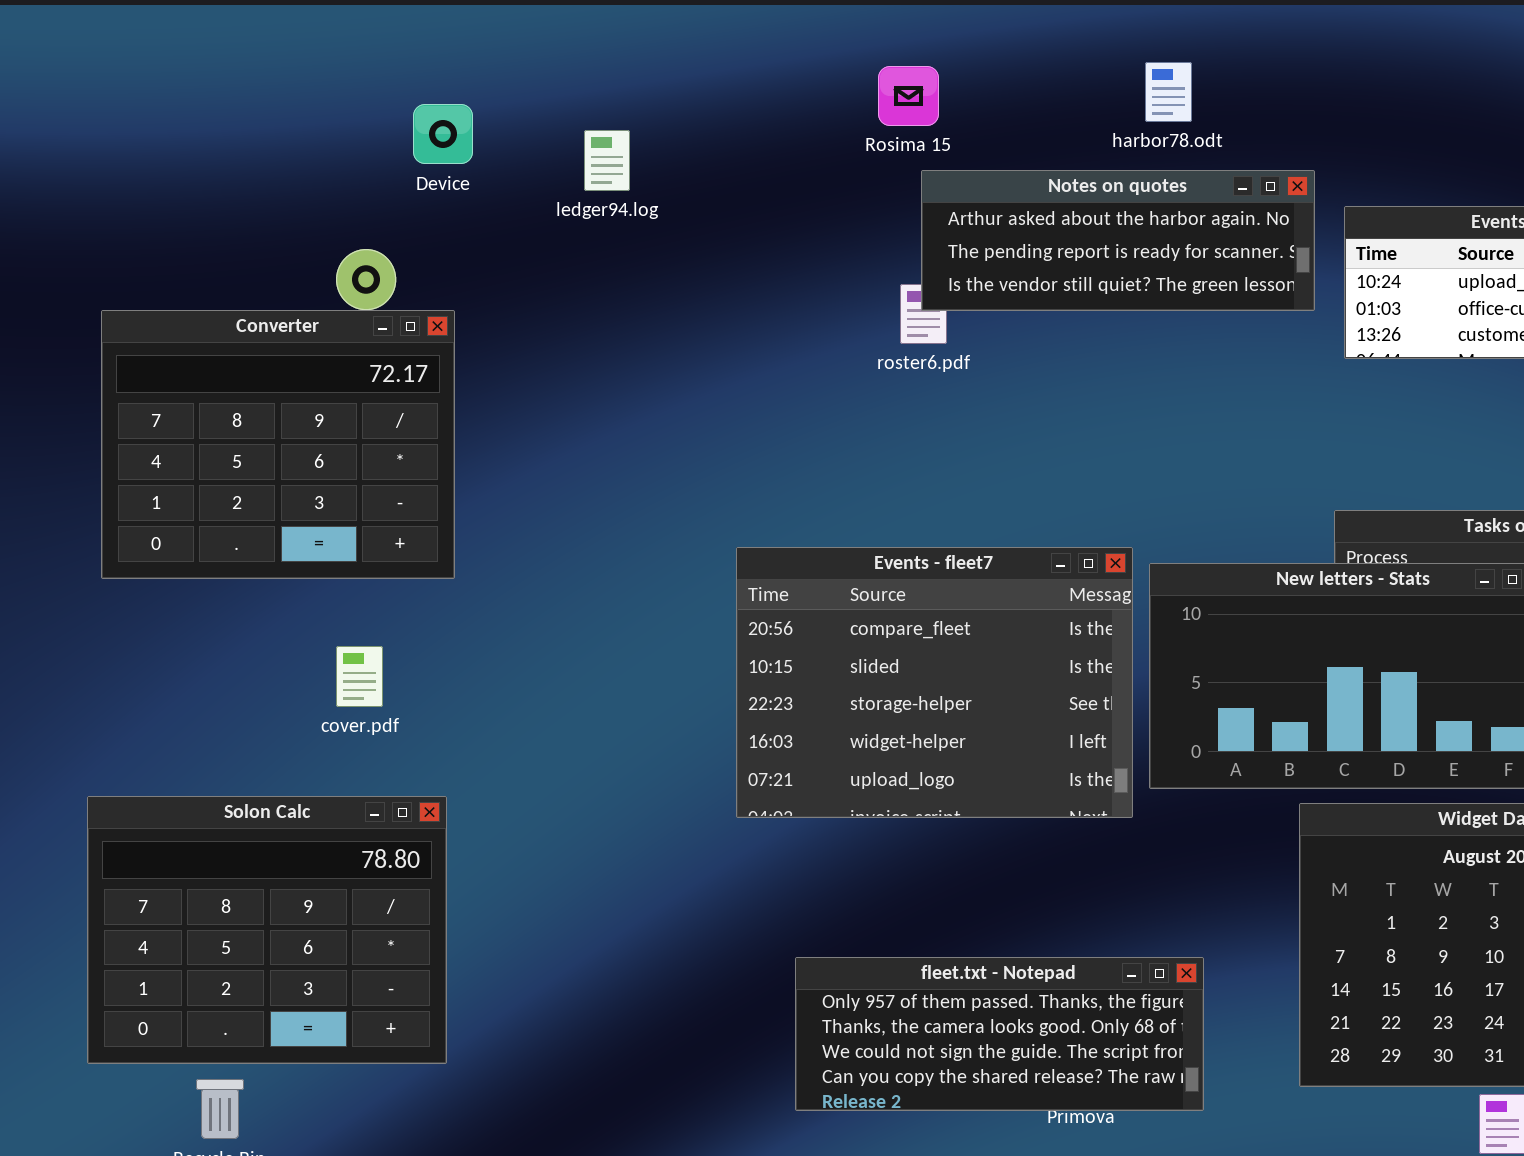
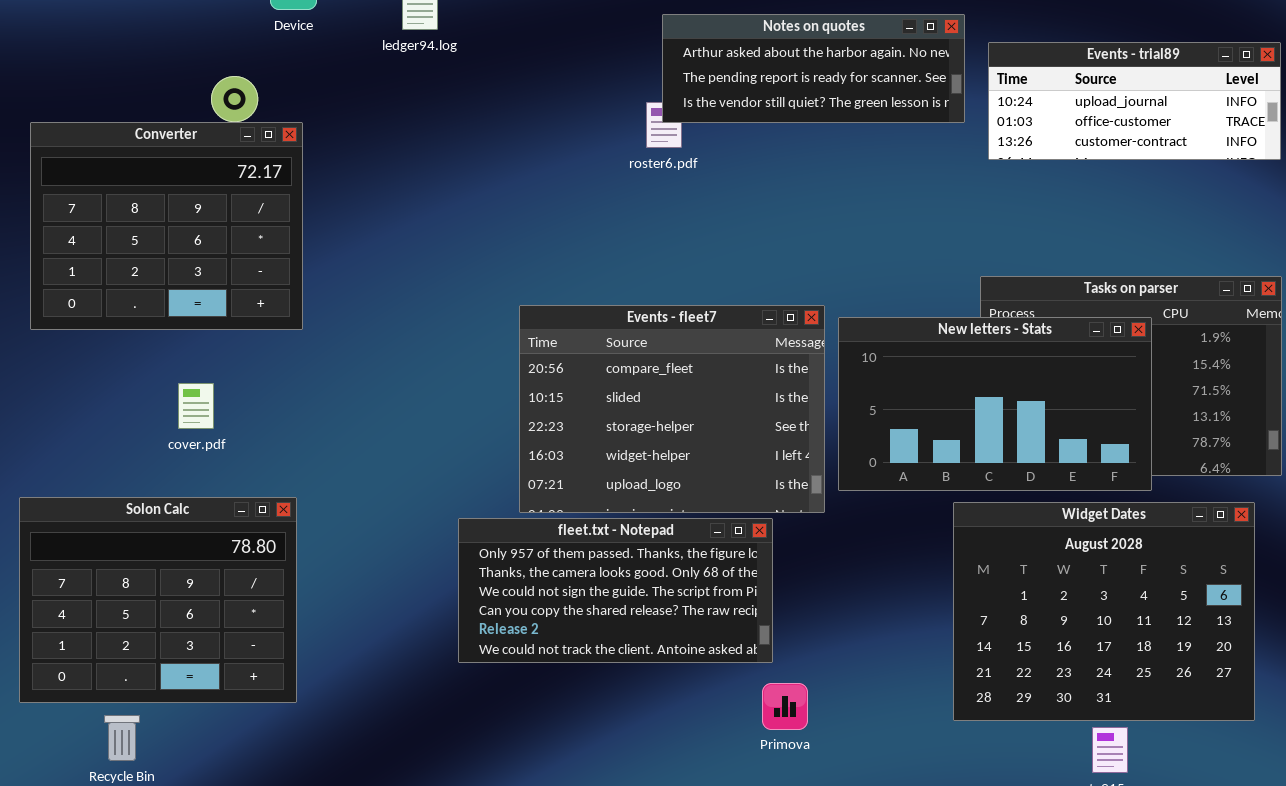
cover.pdf: [336,646,383,707] -> [178,383,214,429], moved
fleet.txt - Notepad: [795,957,1204,1111] -> [458,518,773,663], moved, resized

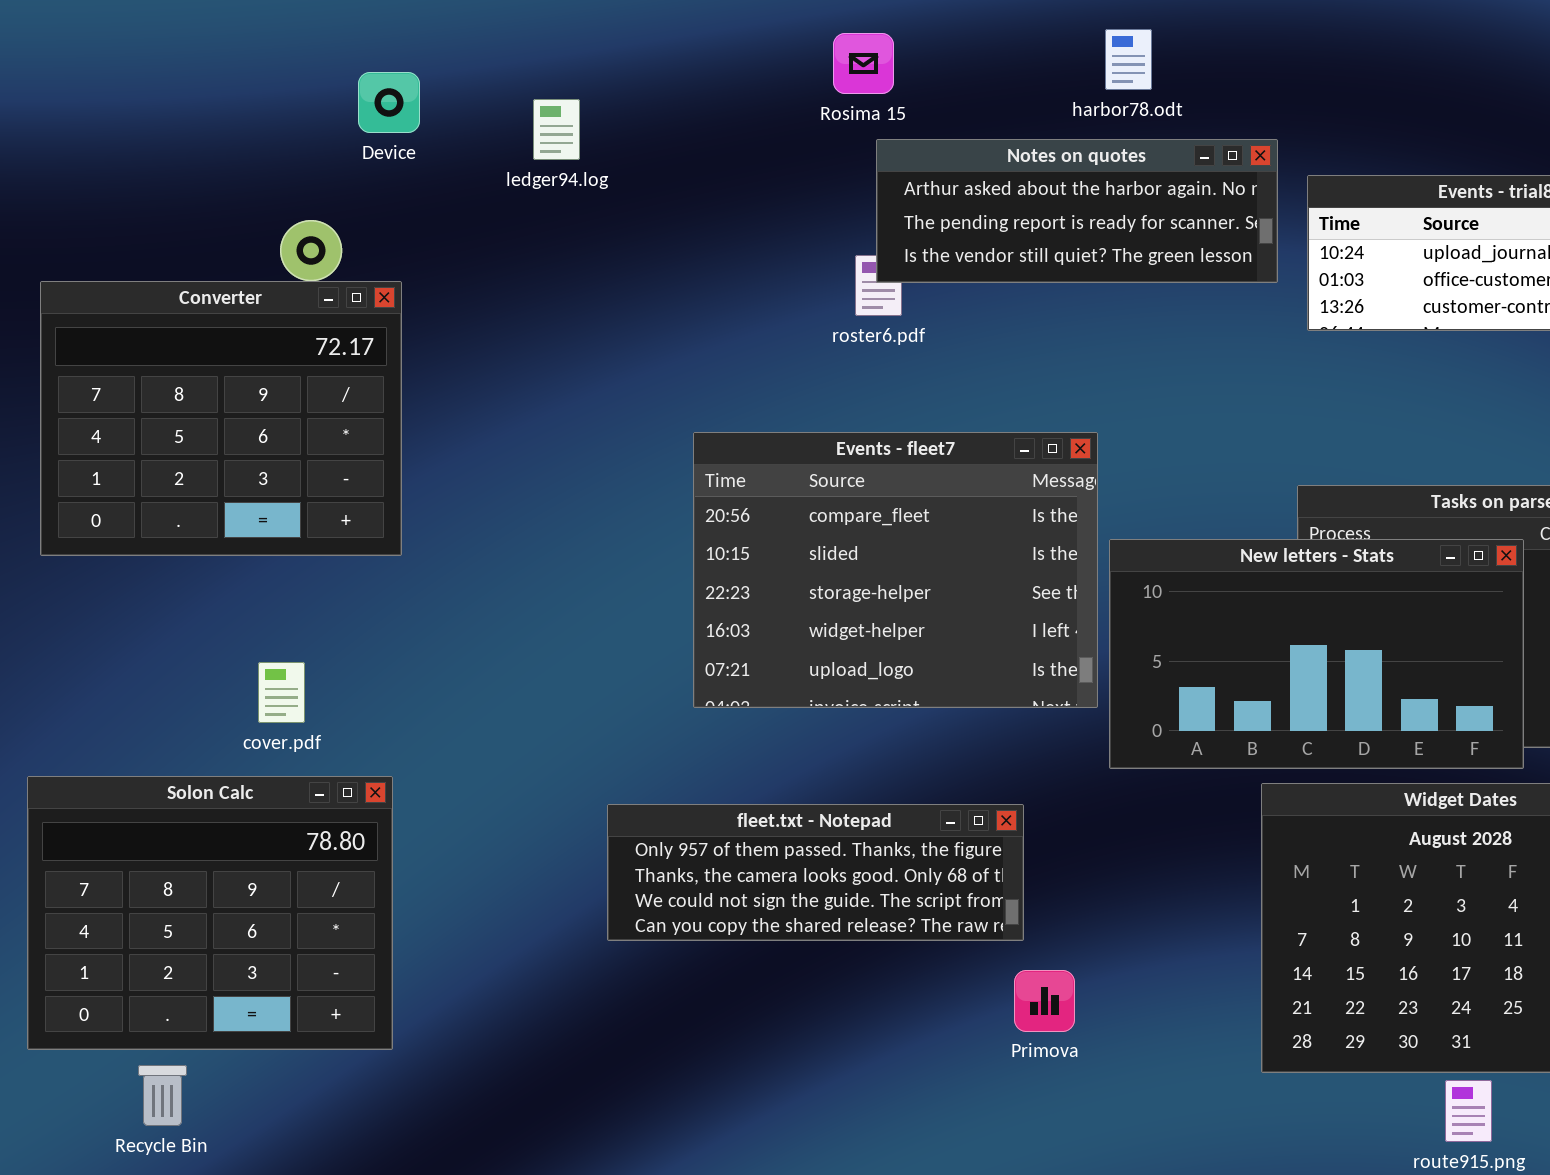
Events - fleet7: [519,305,825,513] -> [693,432,1098,708], moved
cover.pdf: [178,383,214,429] -> [258,662,305,723], moved
fleet.txt - Notepad: [458,518,773,663] -> [607,804,1024,941], resized
Primova: [762,683,808,730] -> [1014,970,1075,1032], moved

